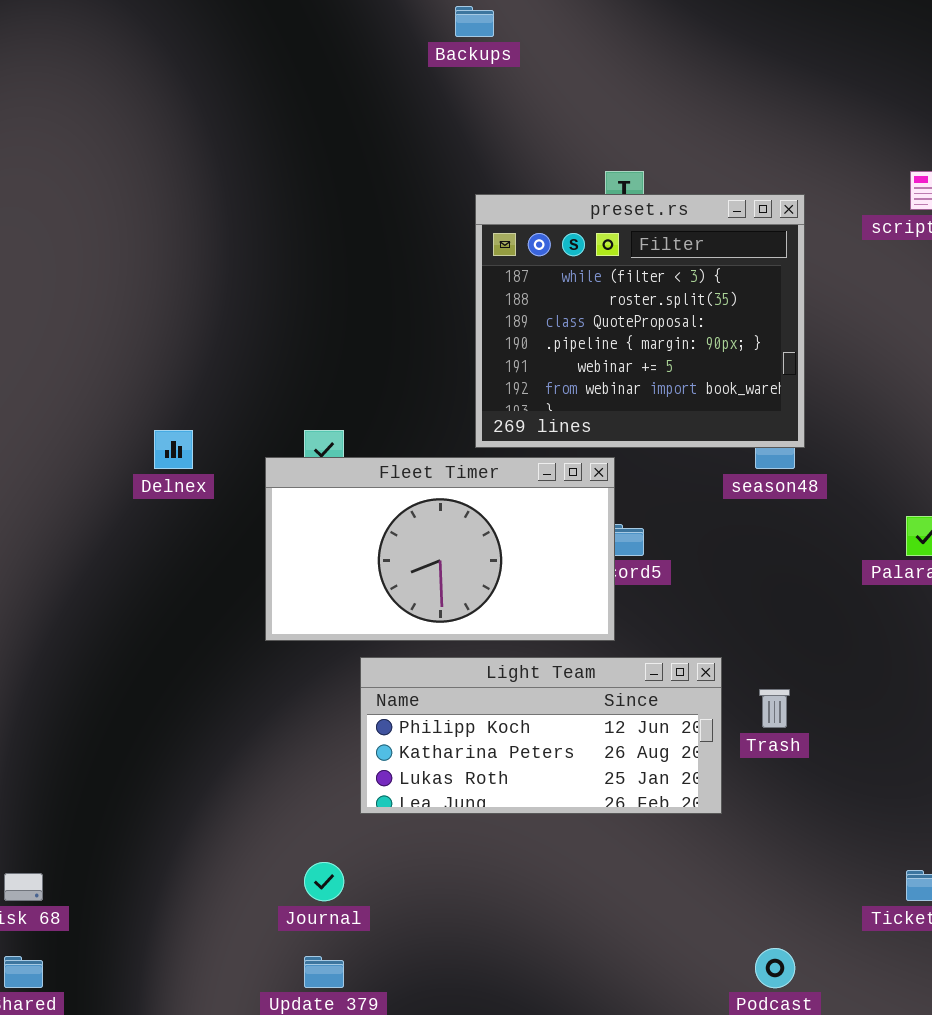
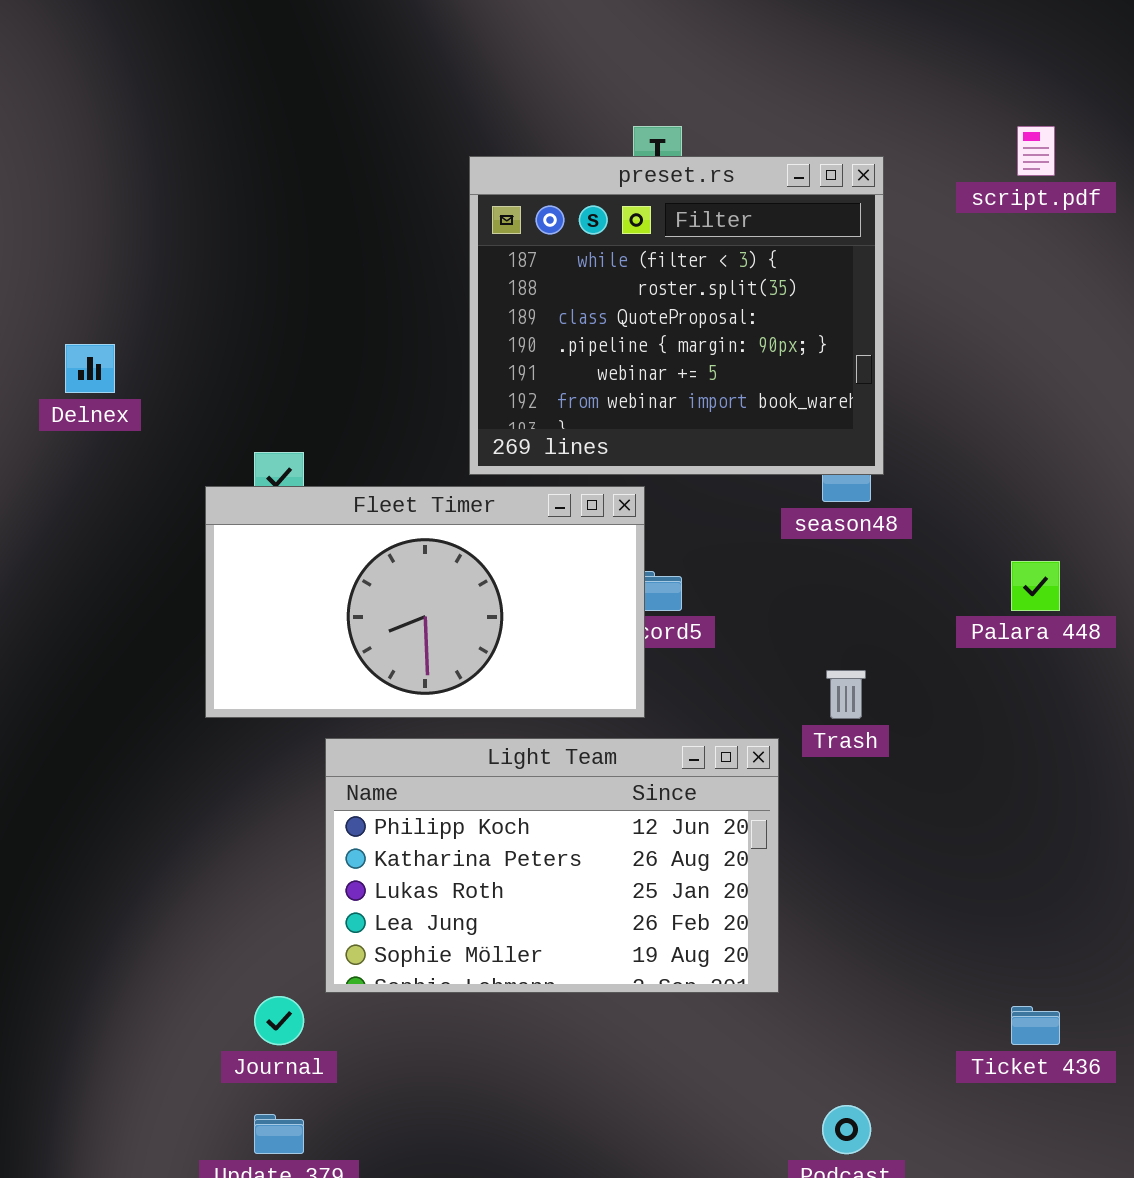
Delnex: [154,430,193,469] -> [65,344,115,393], moved
Light Team: [360,657,722,814] -> [325,738,779,993], resized
Trash: [759,689,790,728] -> [826,670,866,719], moved

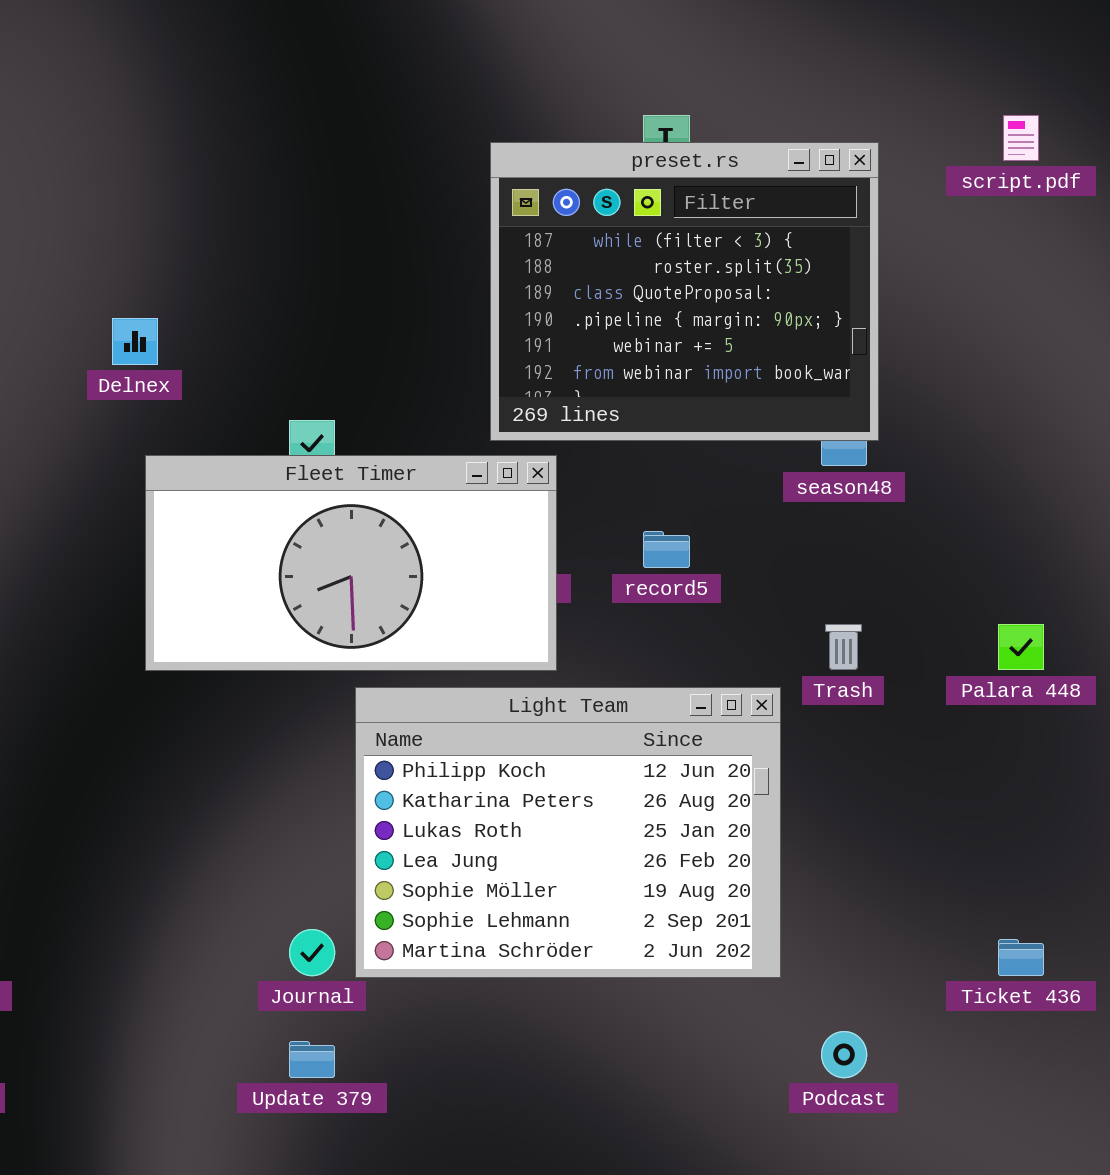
Fleet Timer: [205,486,645,718] -> [145,455,557,671], moved
Palara 448: [1011,561,1060,611] -> [998,624,1044,670], moved
Light Team: [325,738,779,993] -> [355,687,781,978], resized

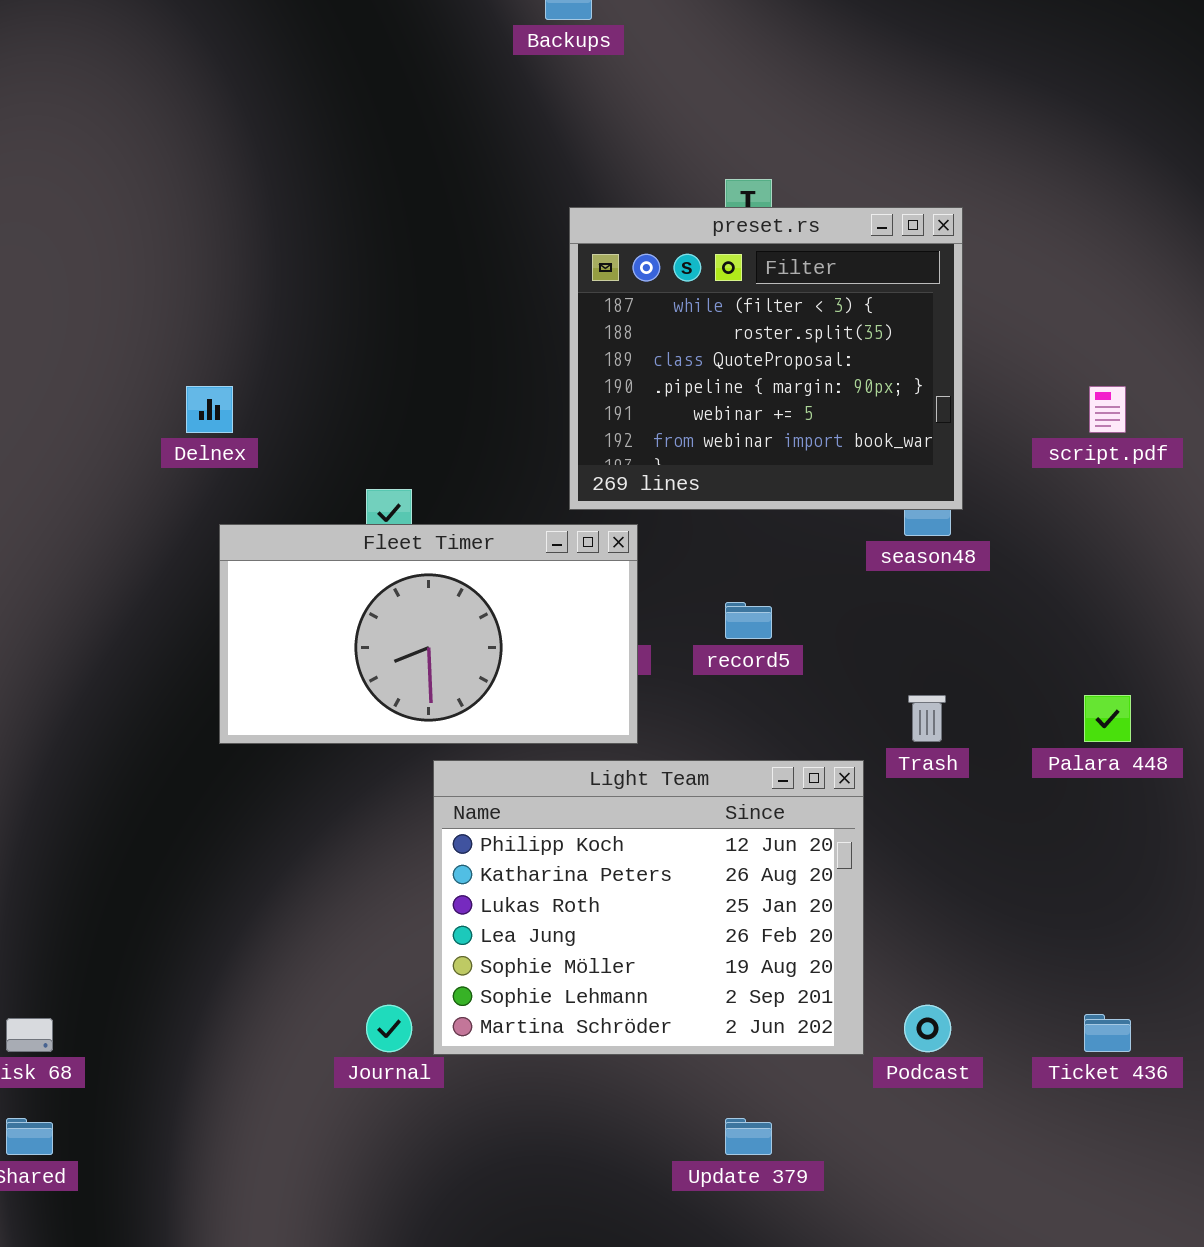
script.pdf: [1003,115,1039,161] -> [1089,386,1126,433], moved
Podcast: [821,1031,867,1078] -> [904,1005,951,1052], moved
Update 379: [289,1041,335,1078] -> [725,1118,772,1155], moved

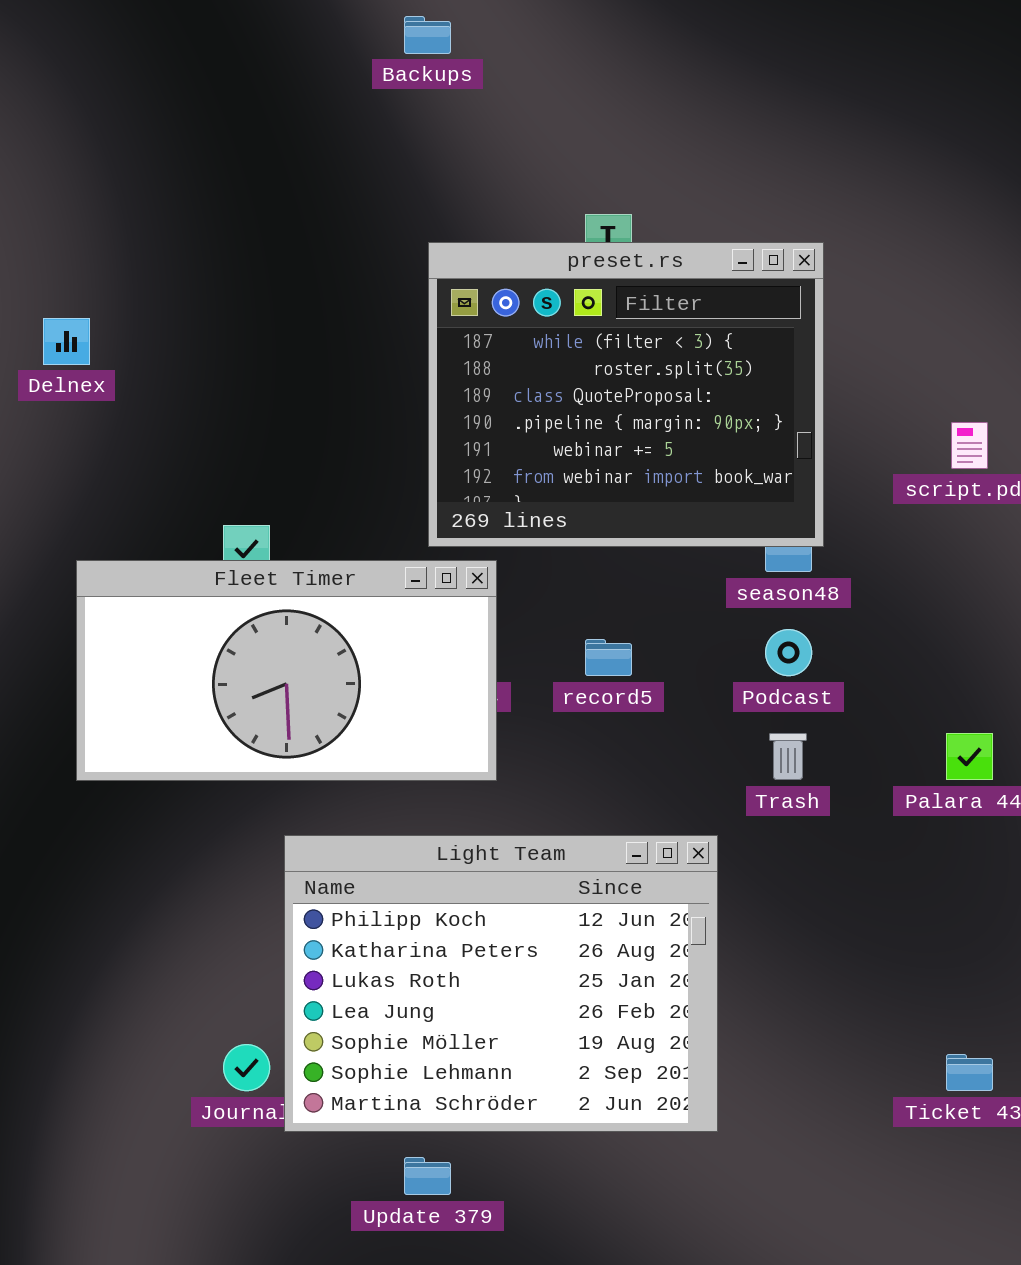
Delnex: [186,386,233,433] -> [43,318,90,365], moved
Light Team: [433,760,864,1055] -> [284,835,718,1132], moved
Podcast: [904,1005,951,1052] -> [765,629,812,676], moved
Update 379: [725,1118,772,1155] -> [404,1157,451,1195], moved

